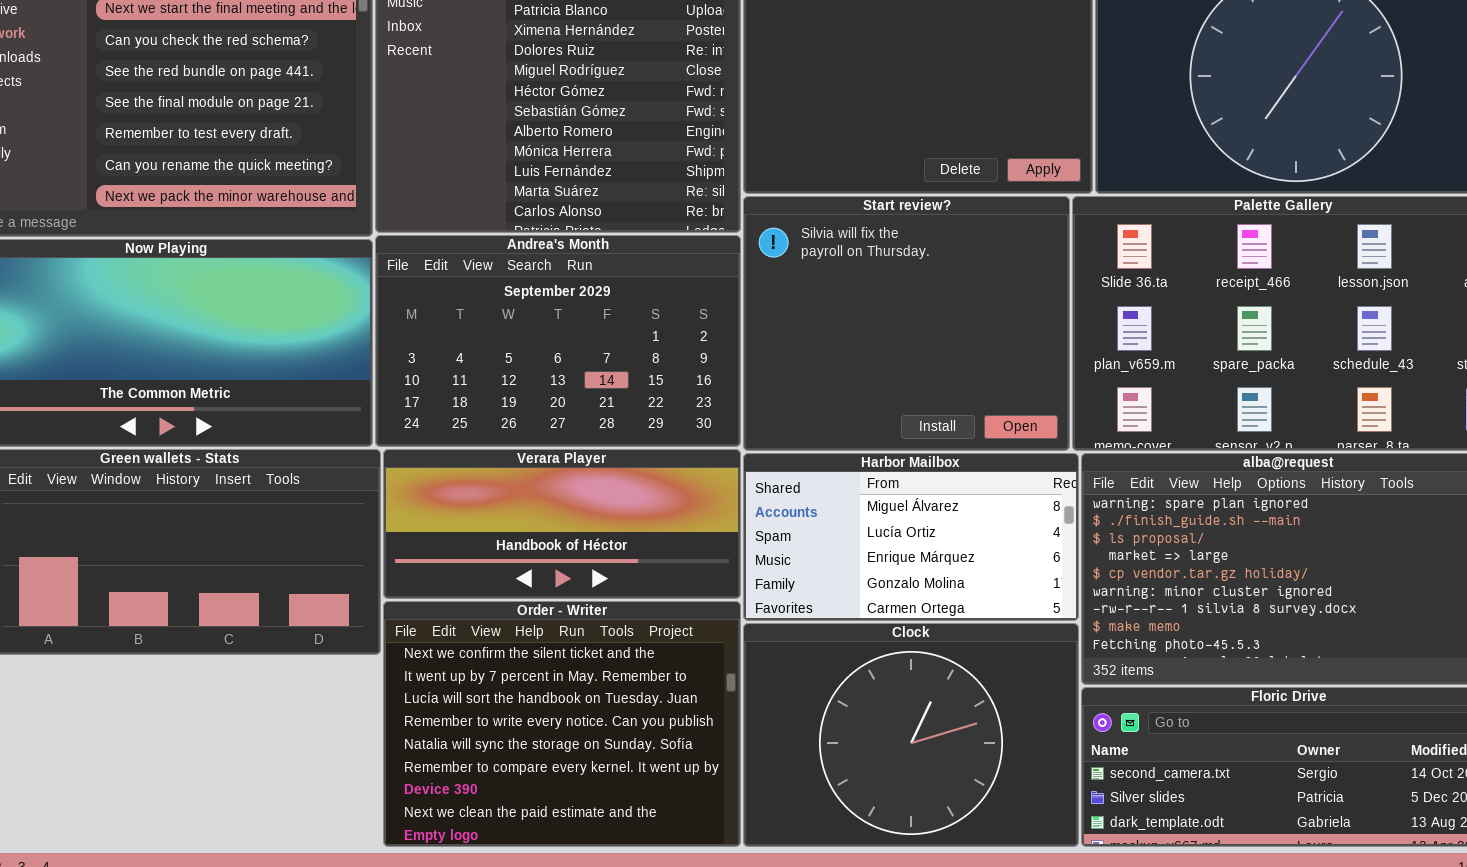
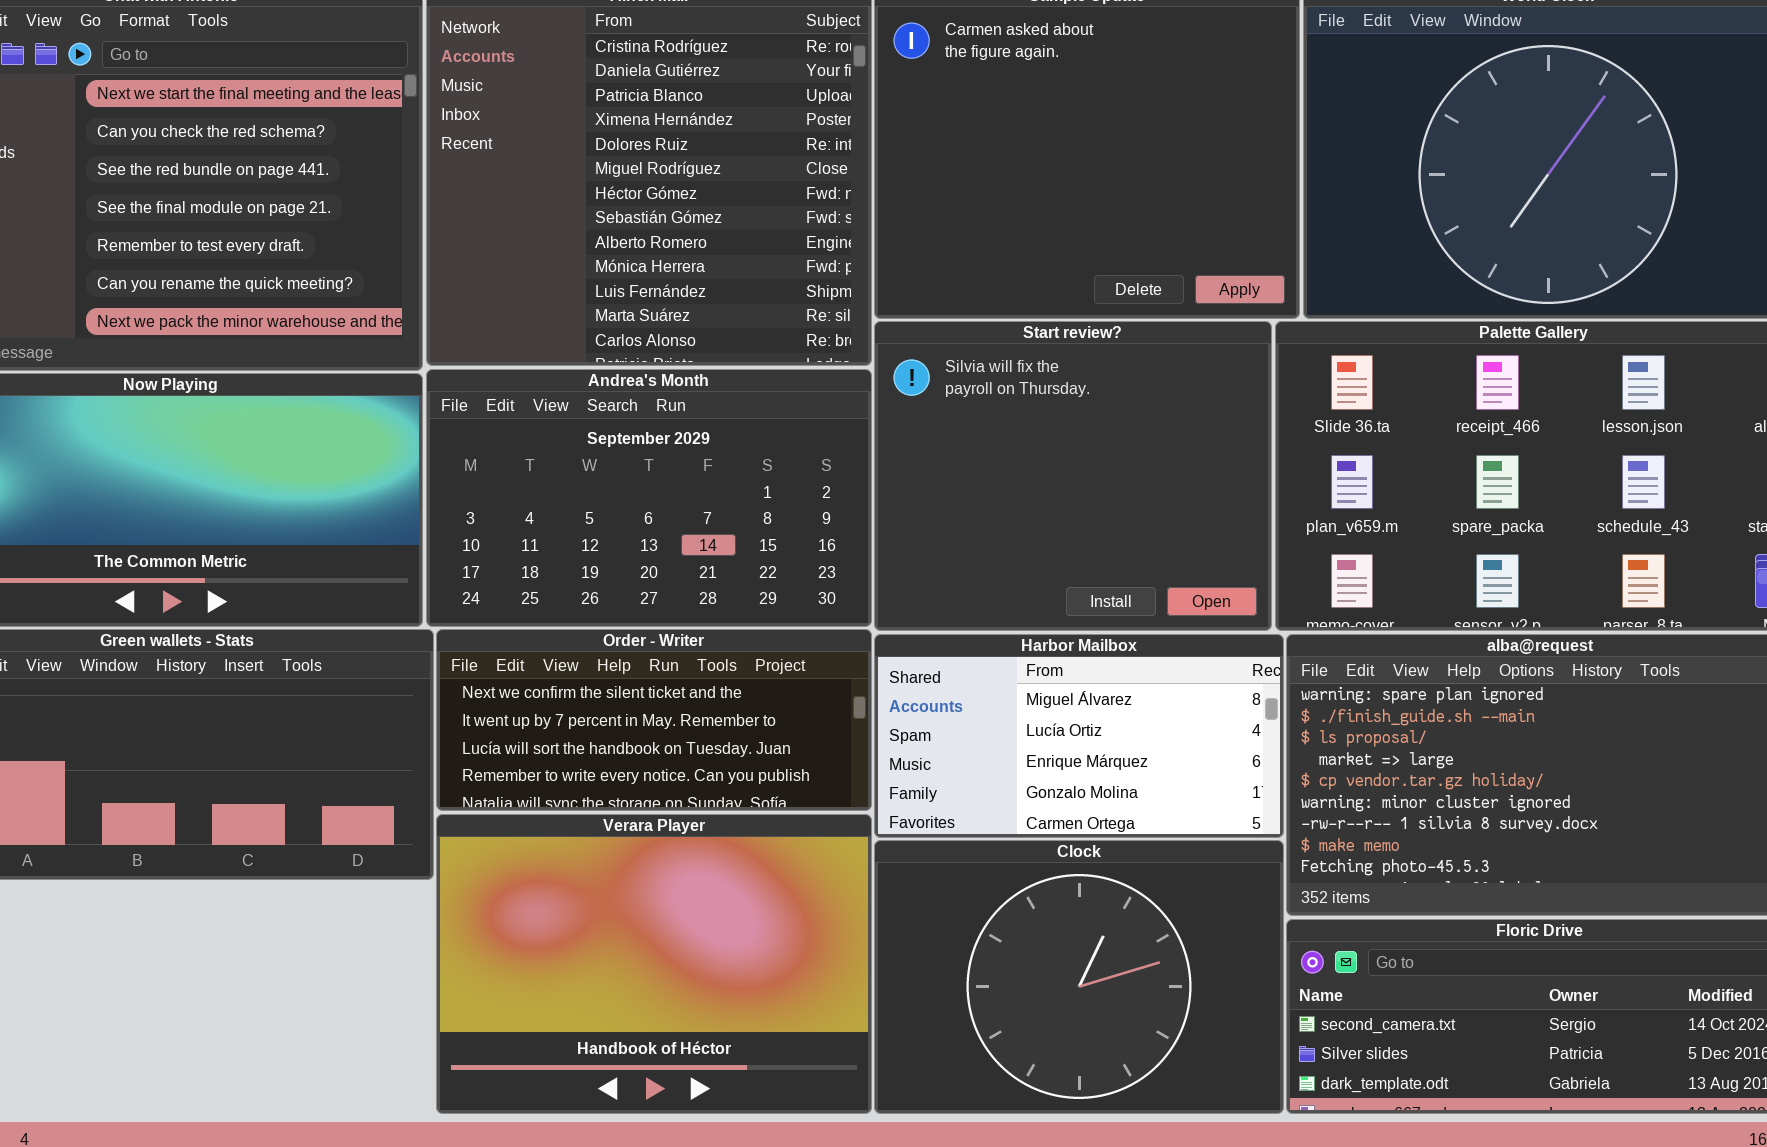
Verara Player: [383,449,741,599] -> [436,814,872,1114], moved, resized
Order - Writer: [383,601,741,847] -> [436,629,872,811], moved, resized

